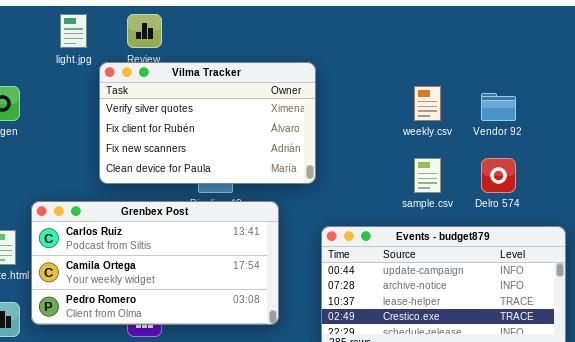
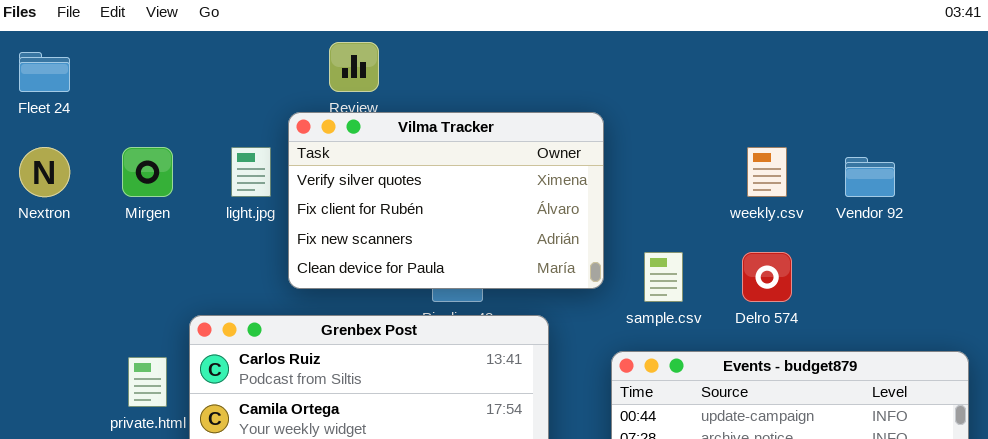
light.jpg: [60,14,87,48] -> [231,147,271,197], moved
sample.csv: [414,158,441,193] -> [644,252,683,302], moved
Delro 574: [481,158,516,193] -> [742,252,792,302], moved

